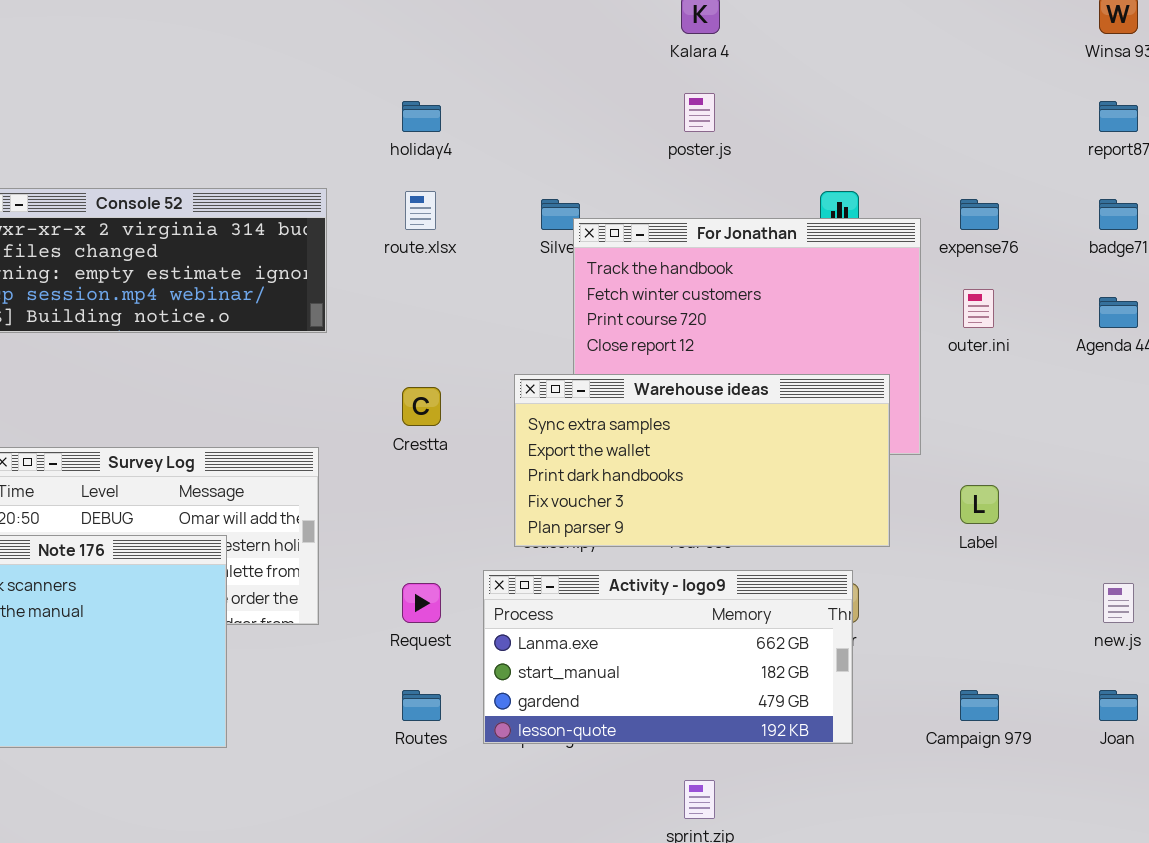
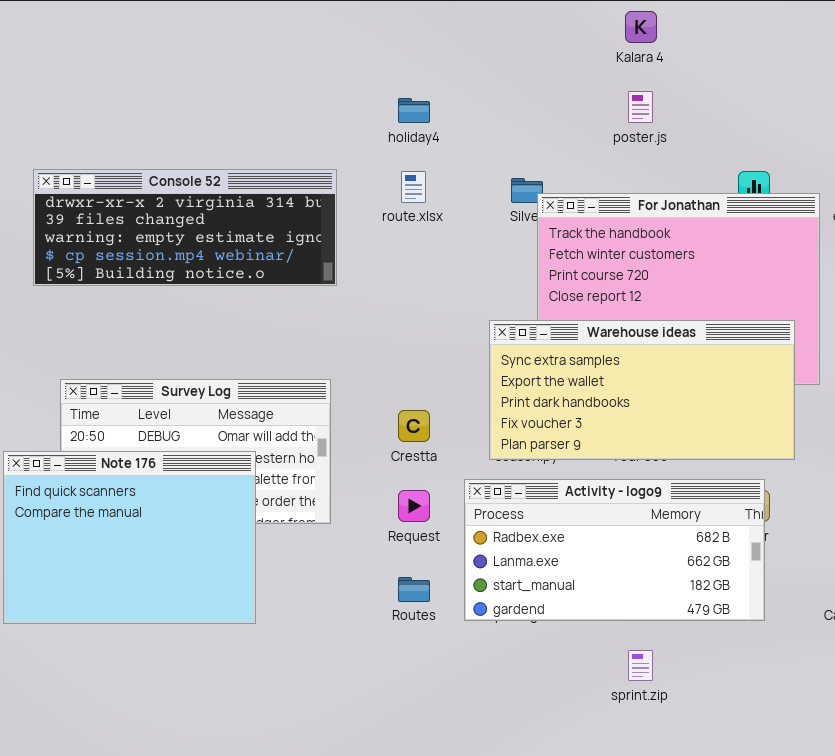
Crestta: [402,387,441,426] -> [398,410,430,442], moved
Activity - logo9: [483,570,853,744] -> [464,479,765,621], scrolled up 1 row

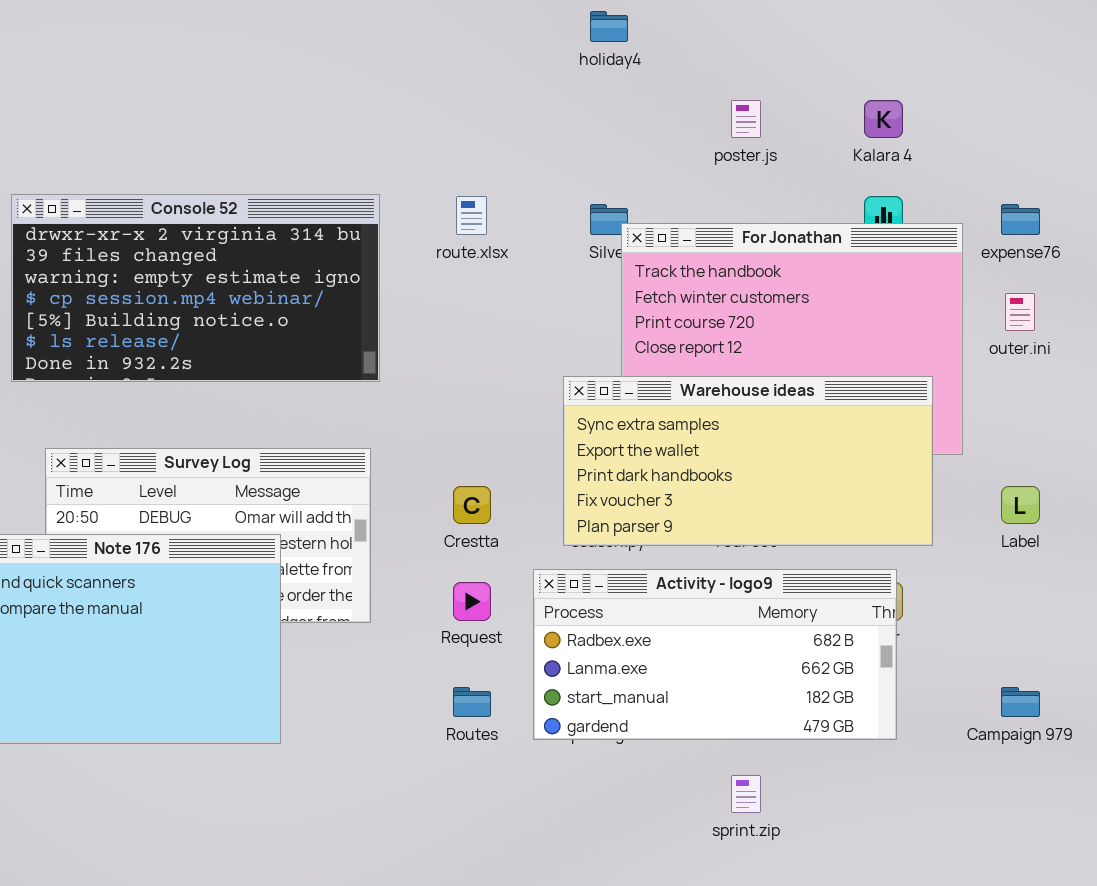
Kalara 4: [625,11,657,43] -> [864,100,903,138], moved
holiday4: [398,98,430,123] -> [590,11,628,42], moved
Console 52: [33,169,337,286] -> [11,194,380,382], resized

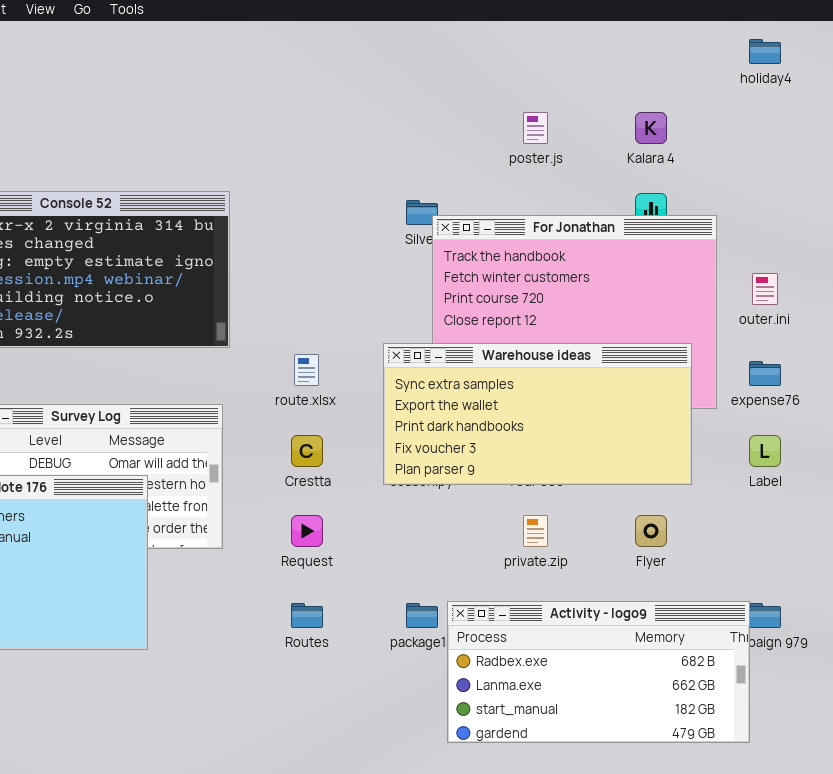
holiday4: [590,11,628,42] -> [749,39,781,64], moved
route.xlsx: [456,196,487,235] -> [294,354,319,386], moved
expense76: [1001,204,1040,235] -> [749,361,781,386], moved
Activity - logo9: [533,569,897,740] -> [447,601,750,743], moved

